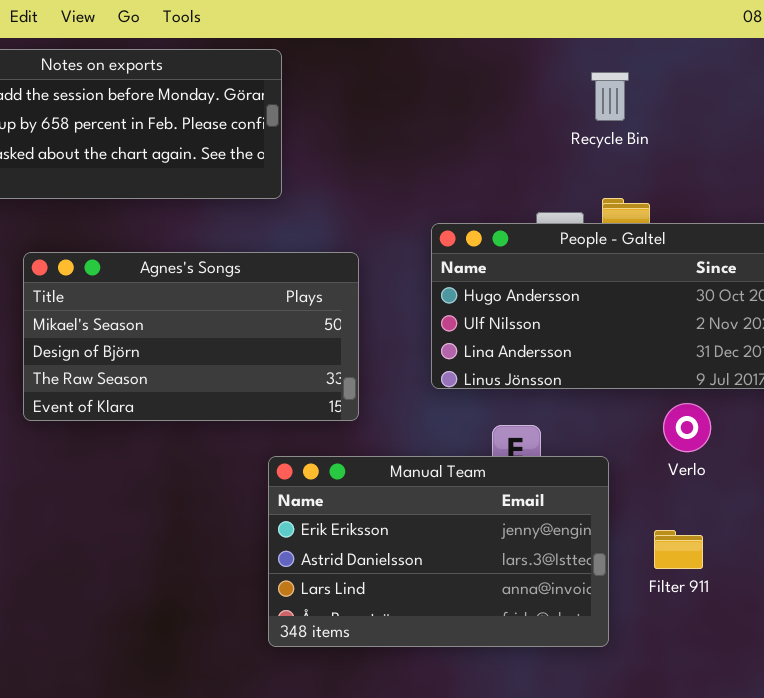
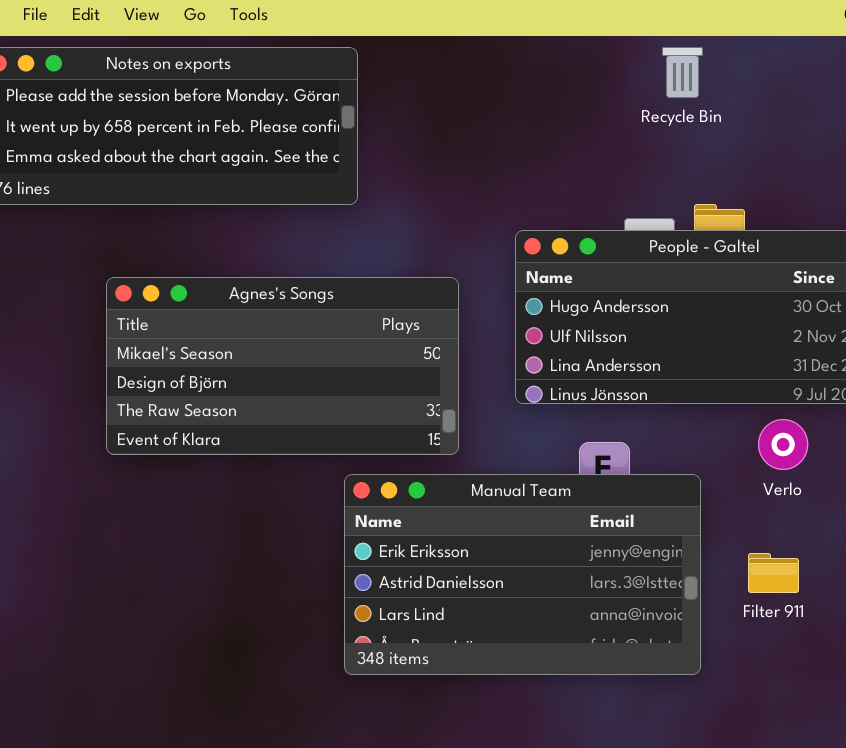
Recycle Bin: [591,72,629,121] -> [662,47,703,98], moved
Agnes's Songs: [23,252,359,421] -> [106,277,459,455], moved

